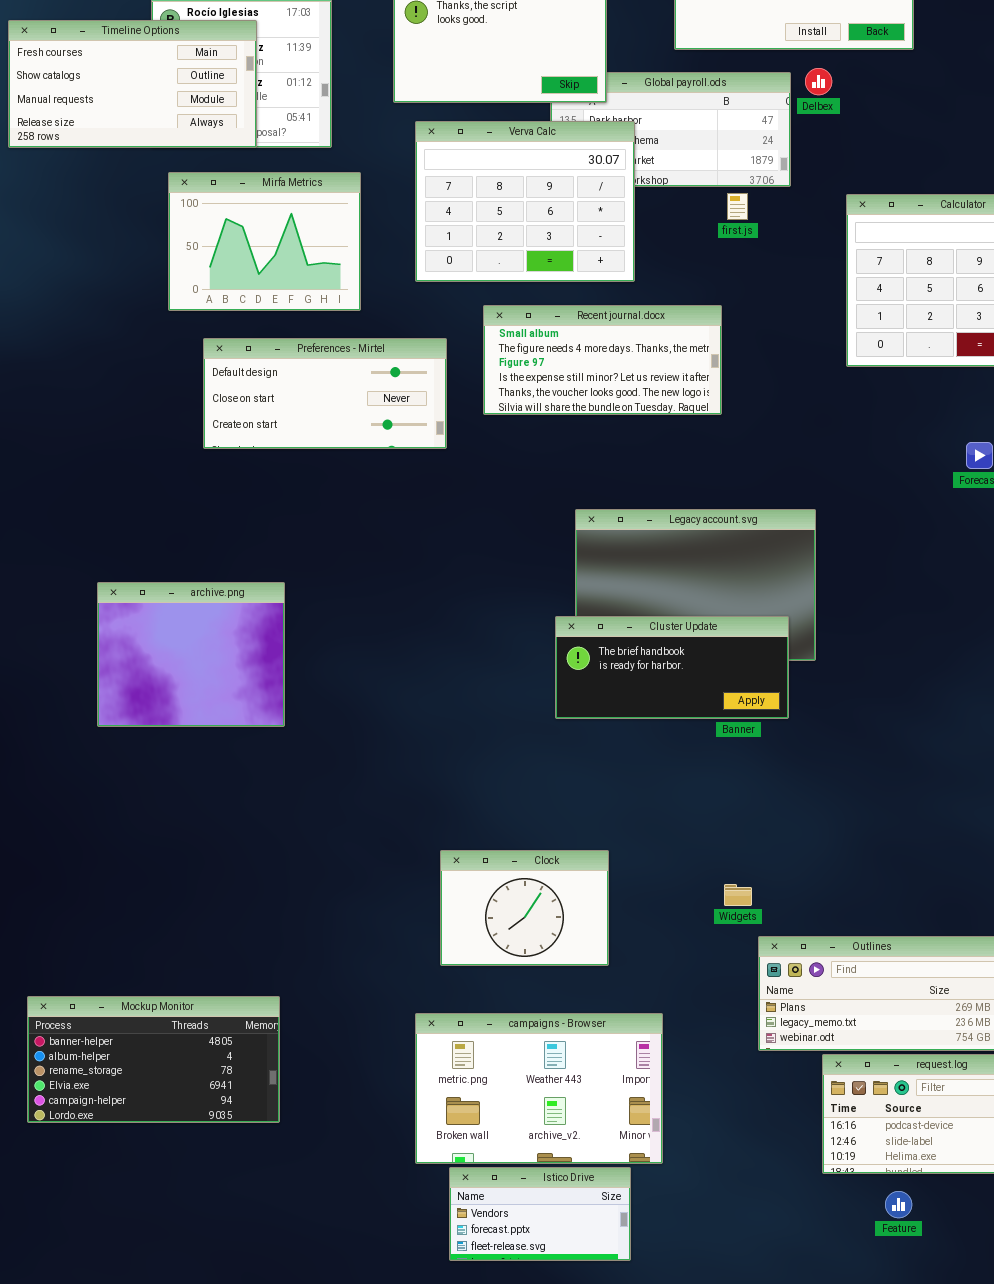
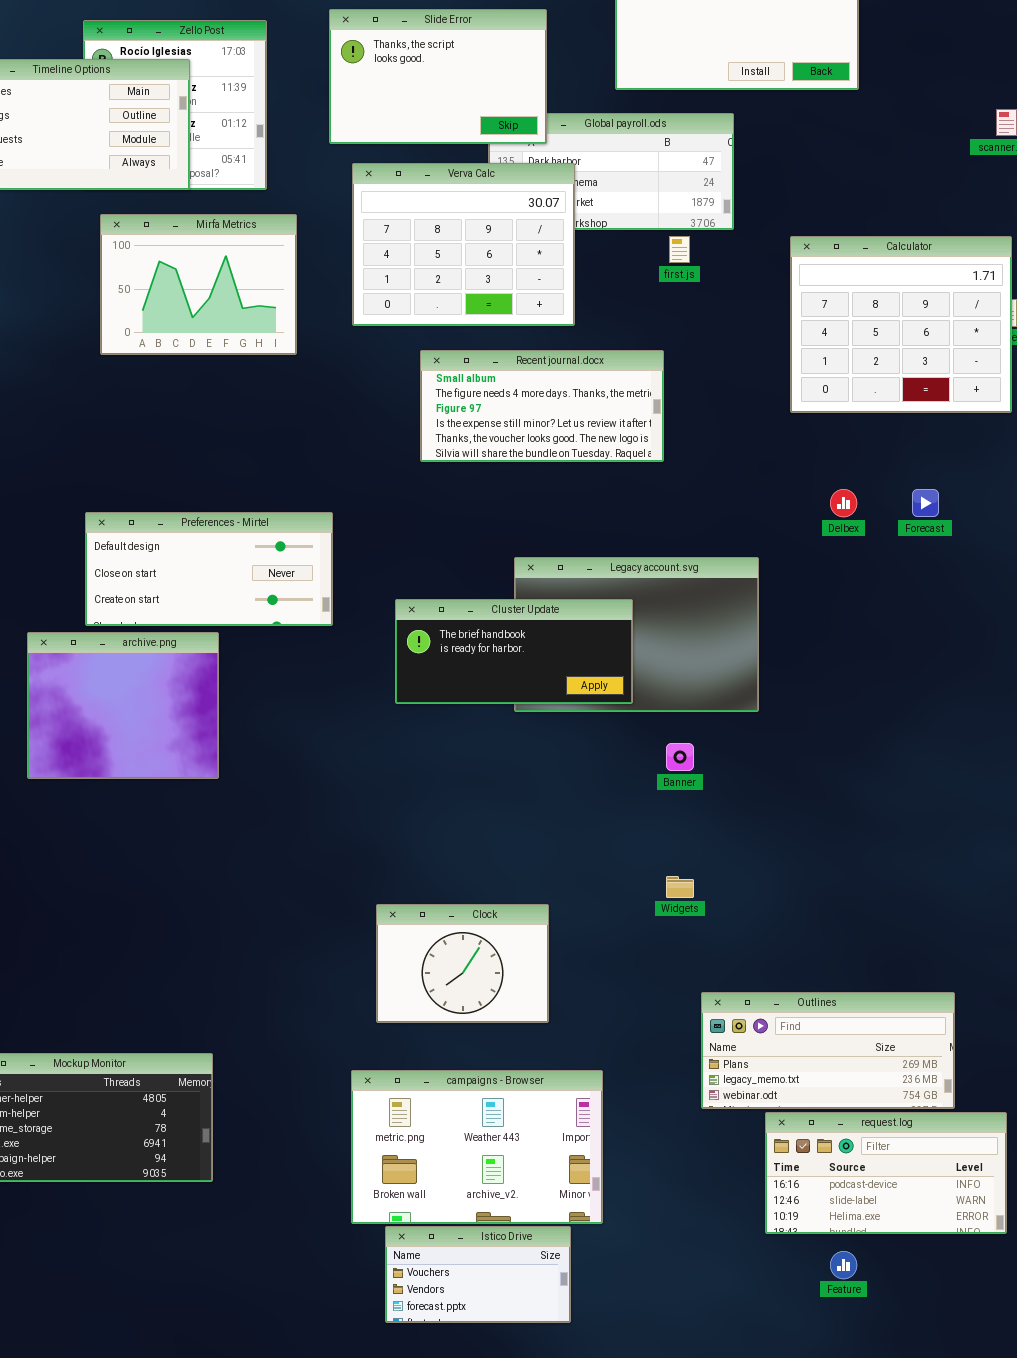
Delbex: [805,68,832,95] -> [830,489,857,517], moved
Preferences - Mirtel: [203,338,447,449] -> [85,512,333,626], moved
Cluster Update: [555,616,789,719] -> [395,599,633,704], moved
Widgets: [724,884,752,906] -> [666,876,694,898], moved
Istico Drive: [449,1167,631,1261] -> [385,1226,571,1323], scrolled up 1 row

